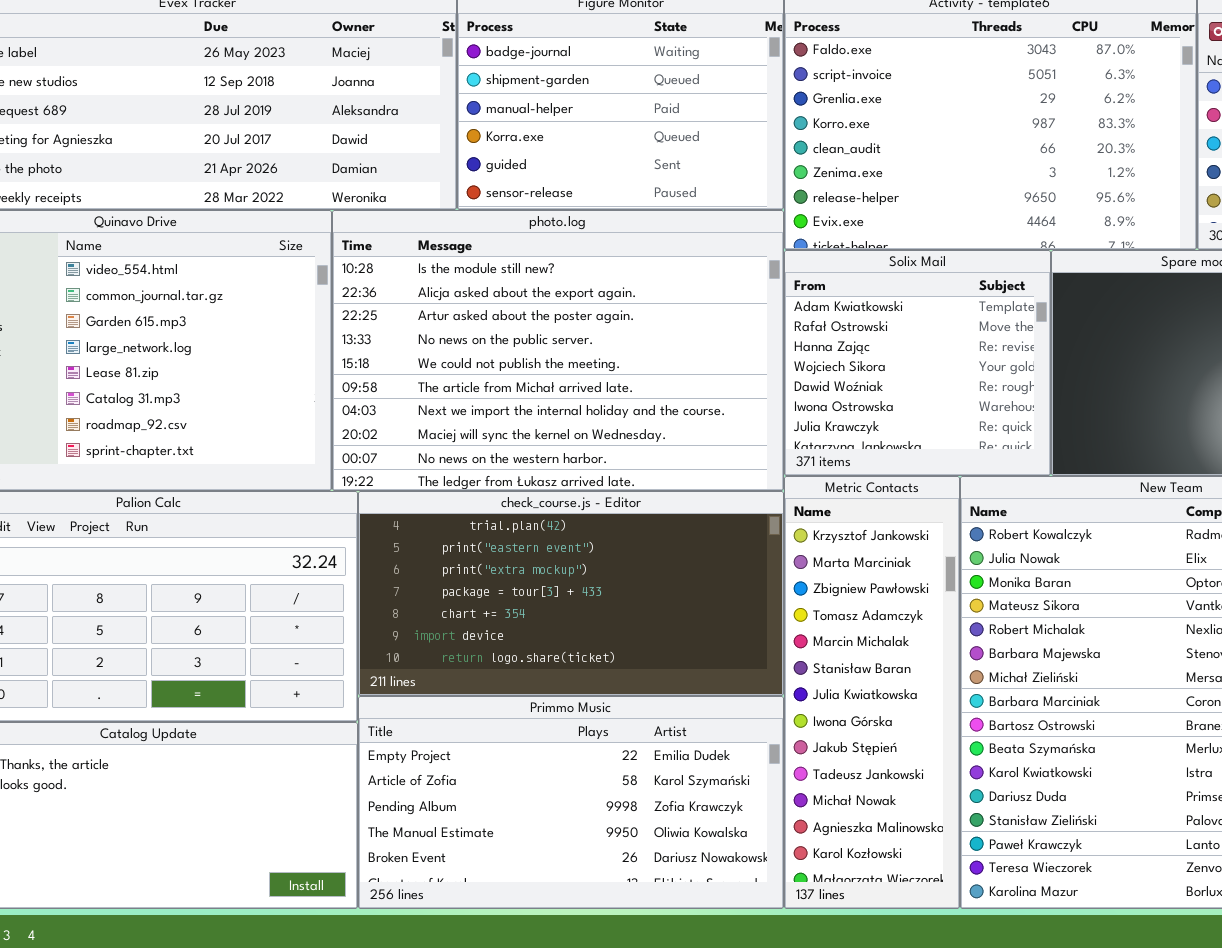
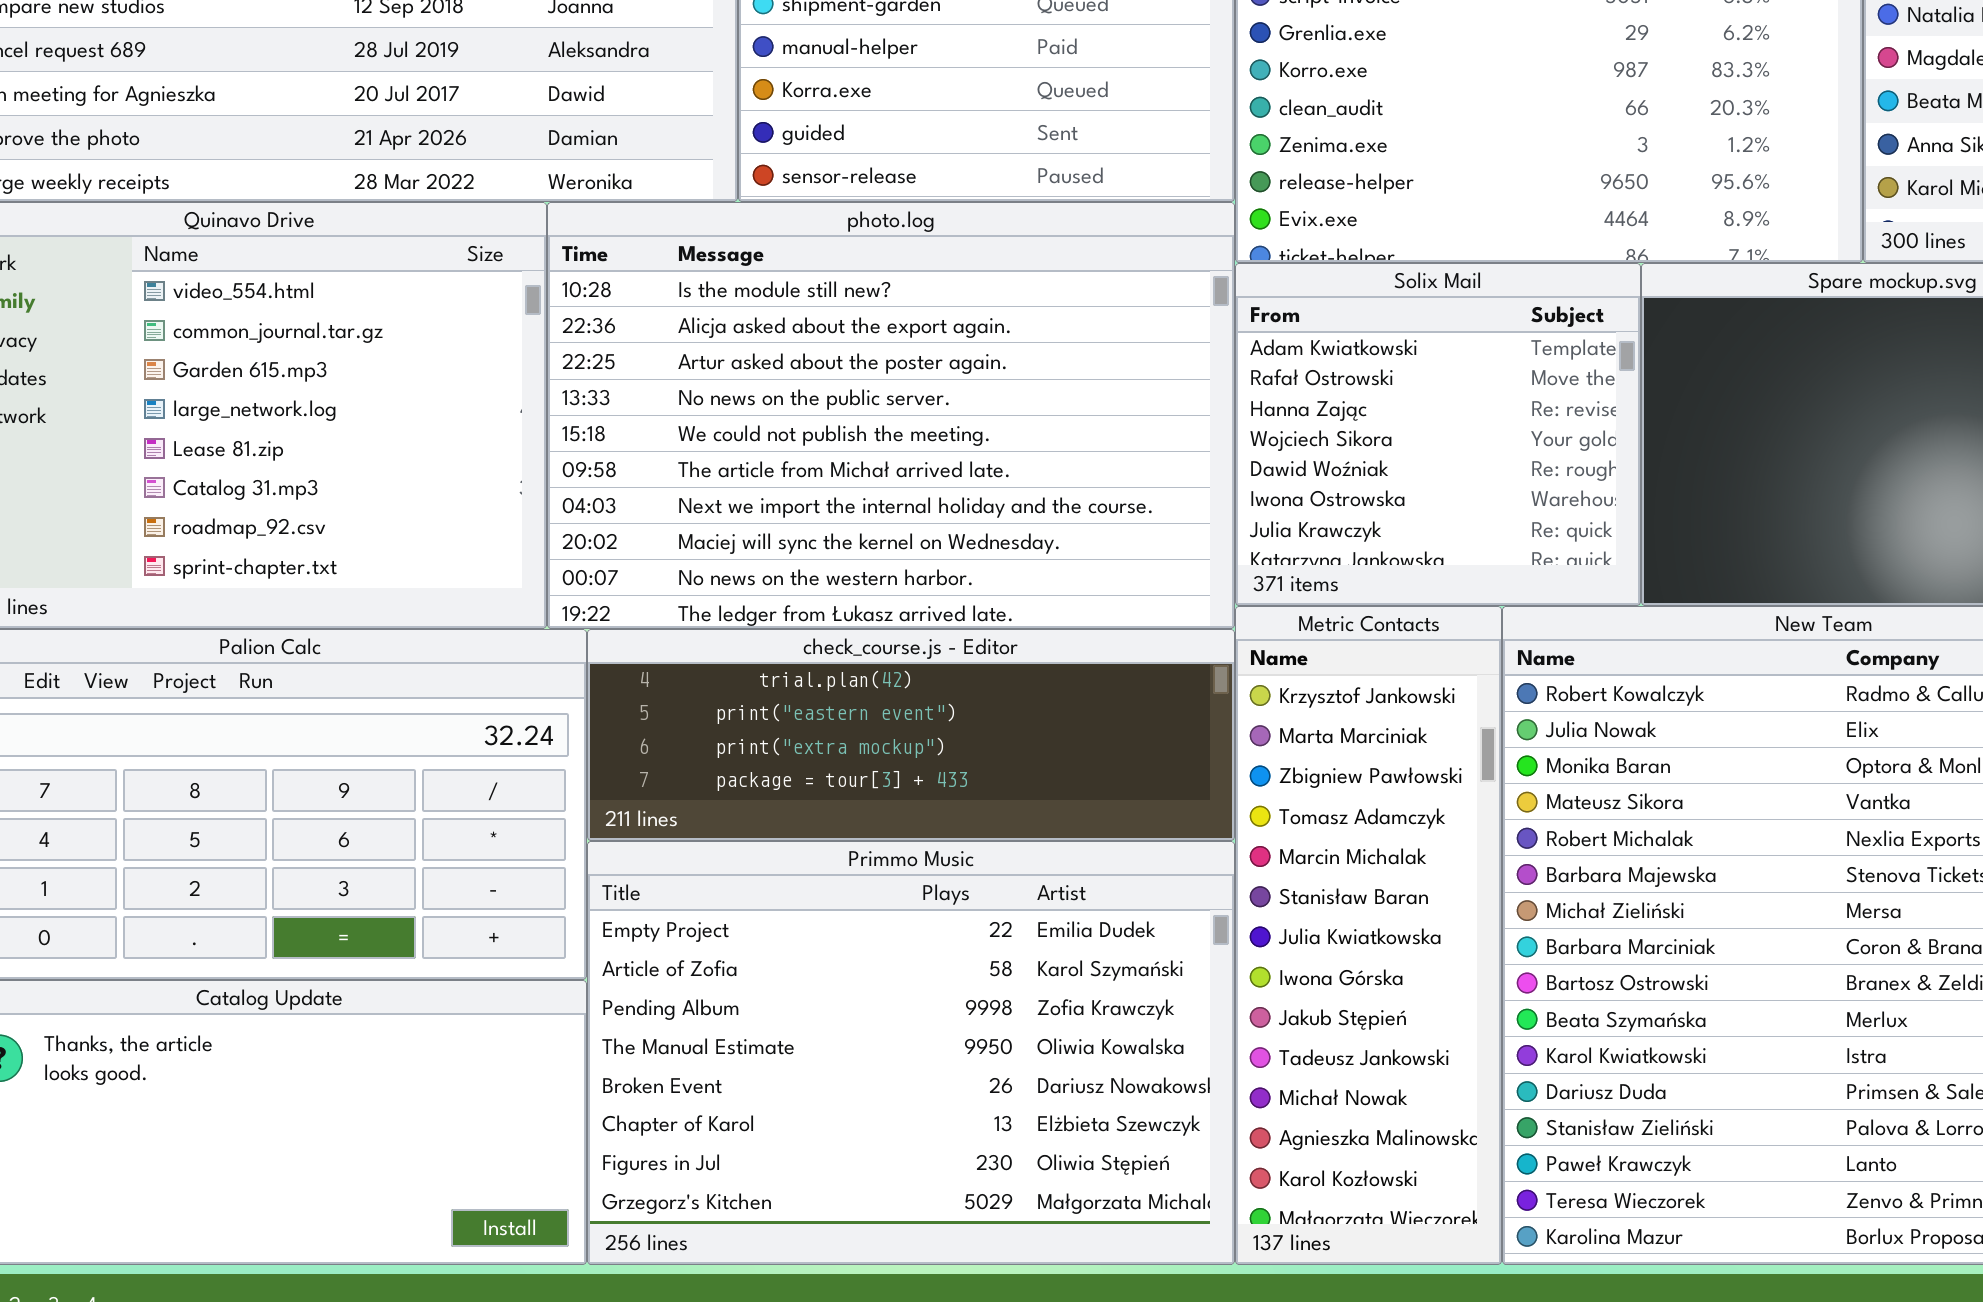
check_course.js - Editor: [358,491,784,696] -> [587,629,1235,841], resized
Primmo Music: [358,696,784,909] -> [587,841,1235,1265], resized

